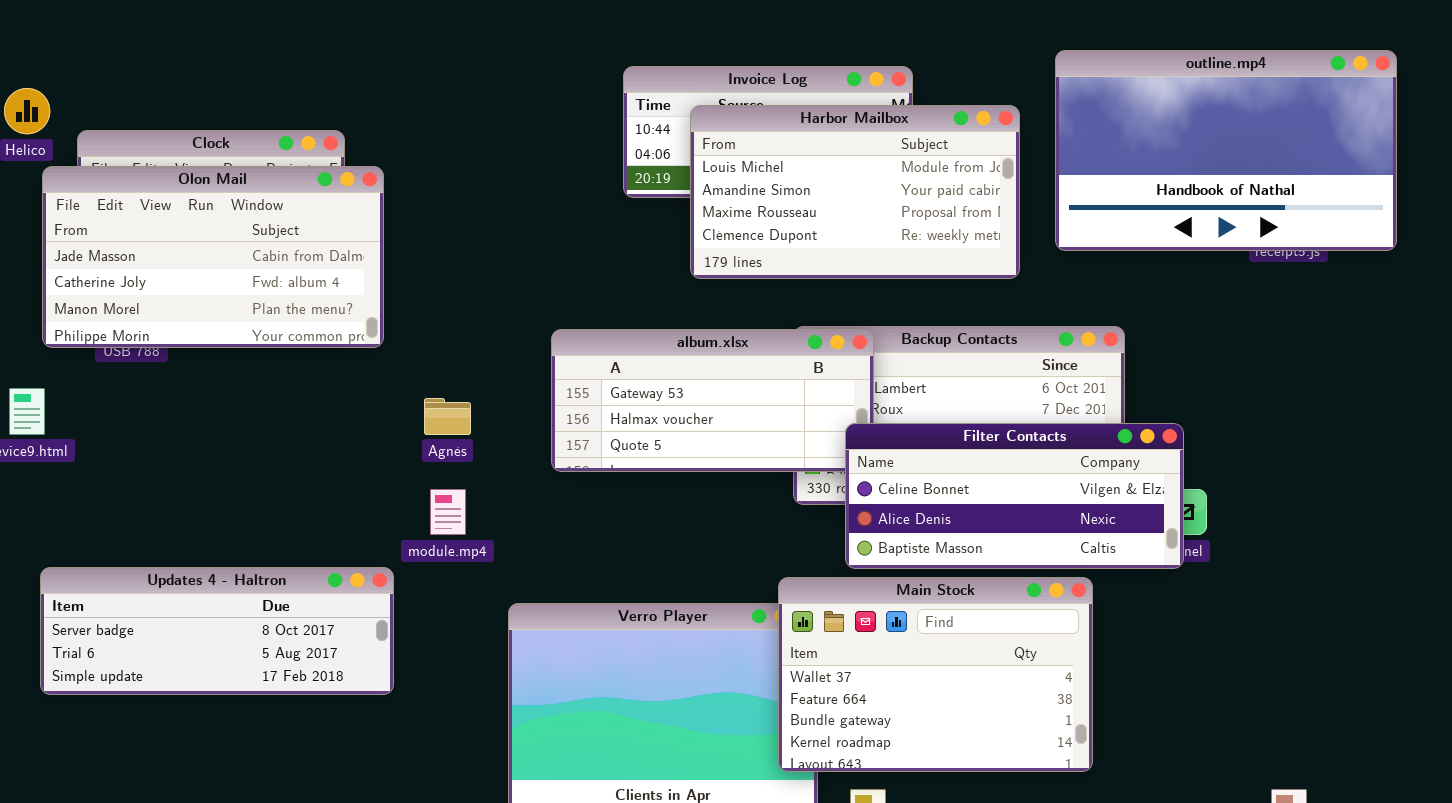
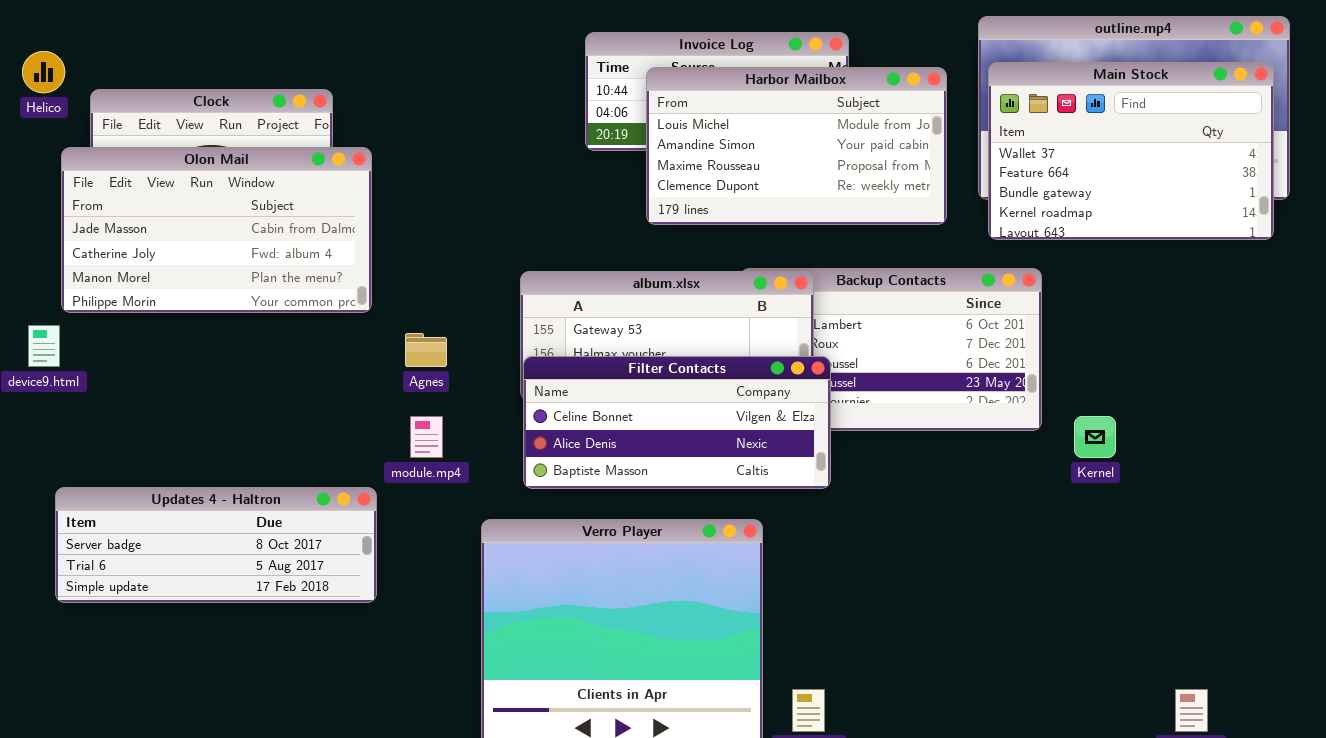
Olon Mail: [42,166,384,348] -> [61,147,372,313], moved
Filter Contacts: [845,423,1184,569] -> [523,356,831,489], moved
Main Stock: [778,577,1093,772] -> [988,62,1274,240], moved

